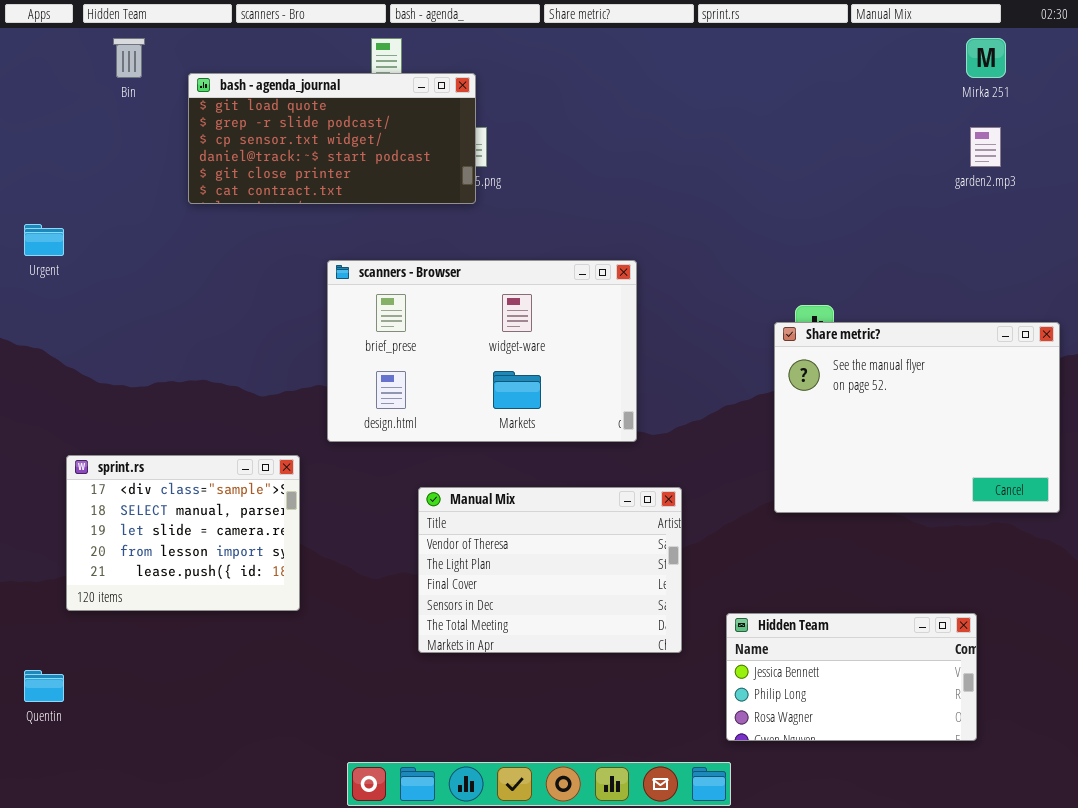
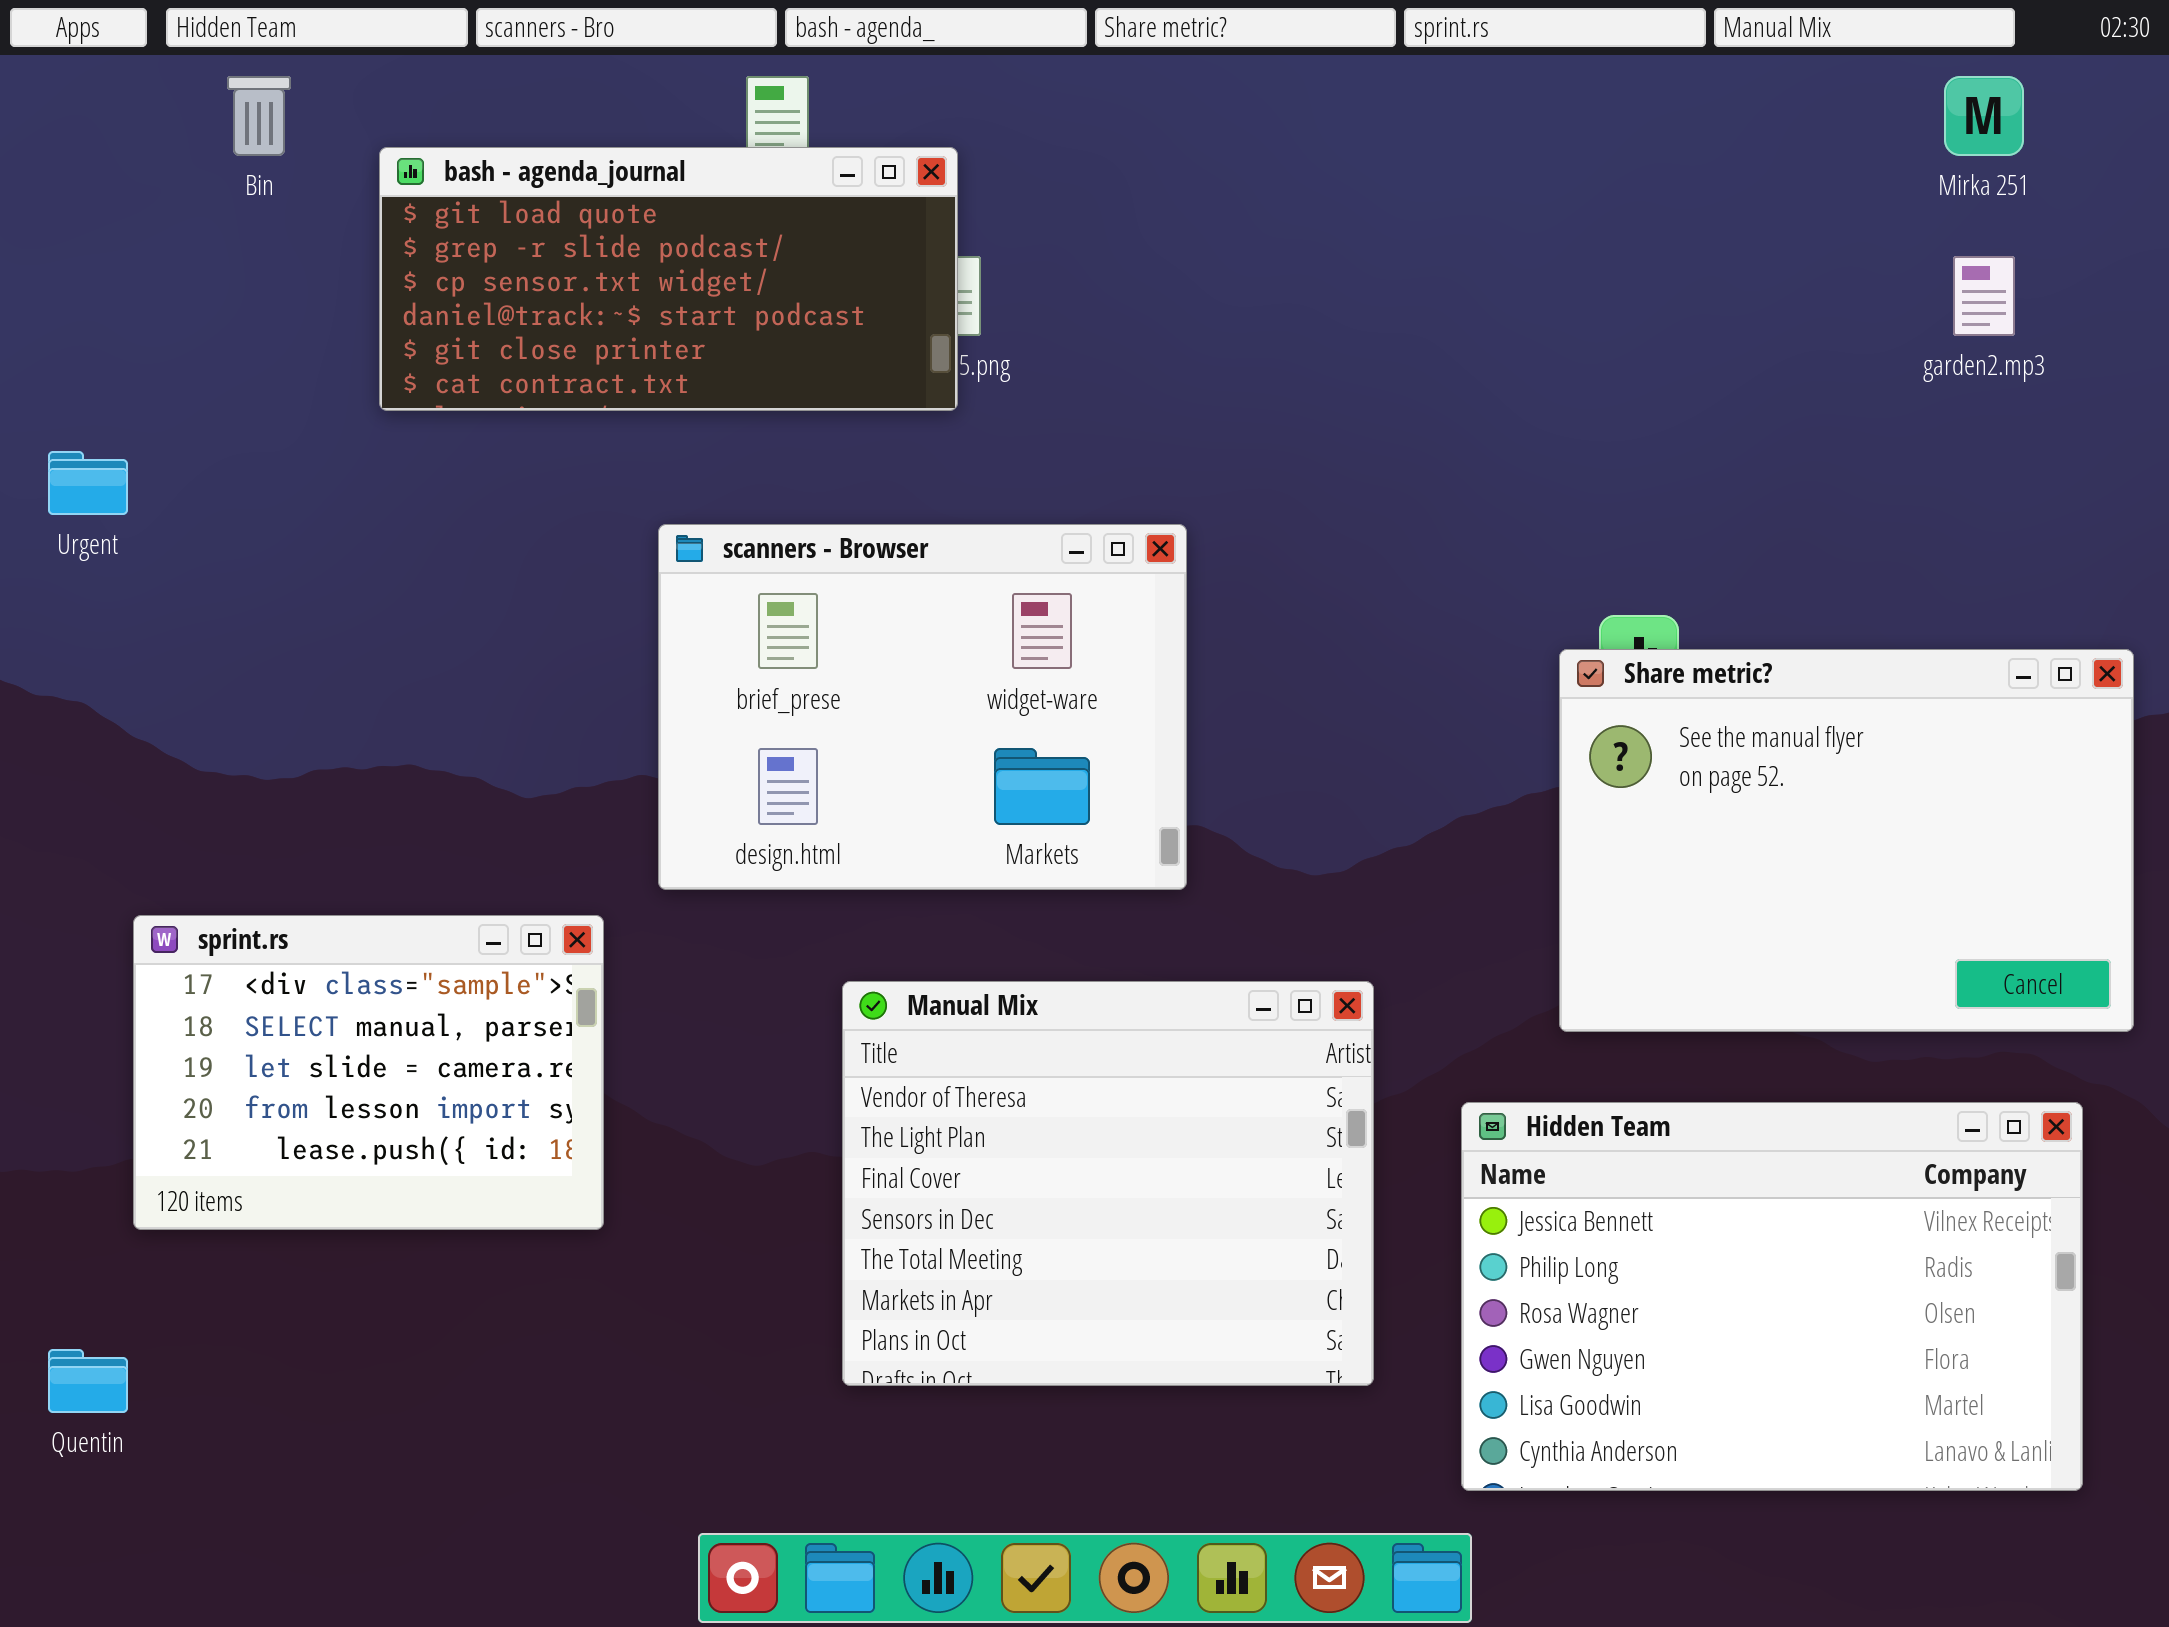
scanners - Browser: [327,260,637,442] -> [658,524,1187,890], resized
Manual Mix: [418,487,682,653] -> [842,981,1374,1386], resized
Hidden Team: [726,613,977,741] -> [1461,1102,2083,1491], resized

